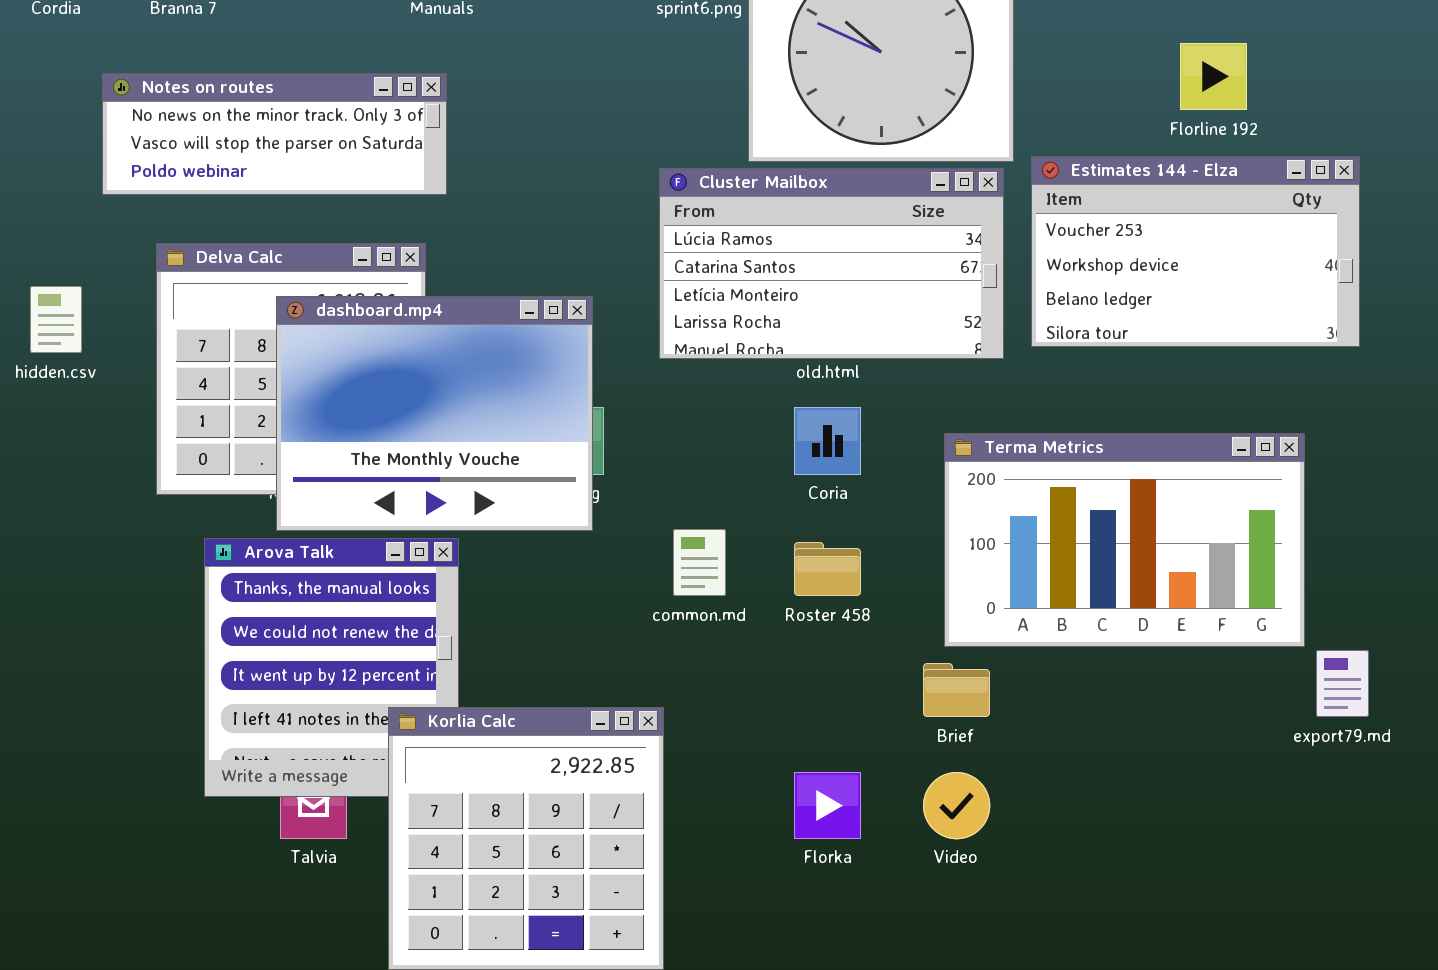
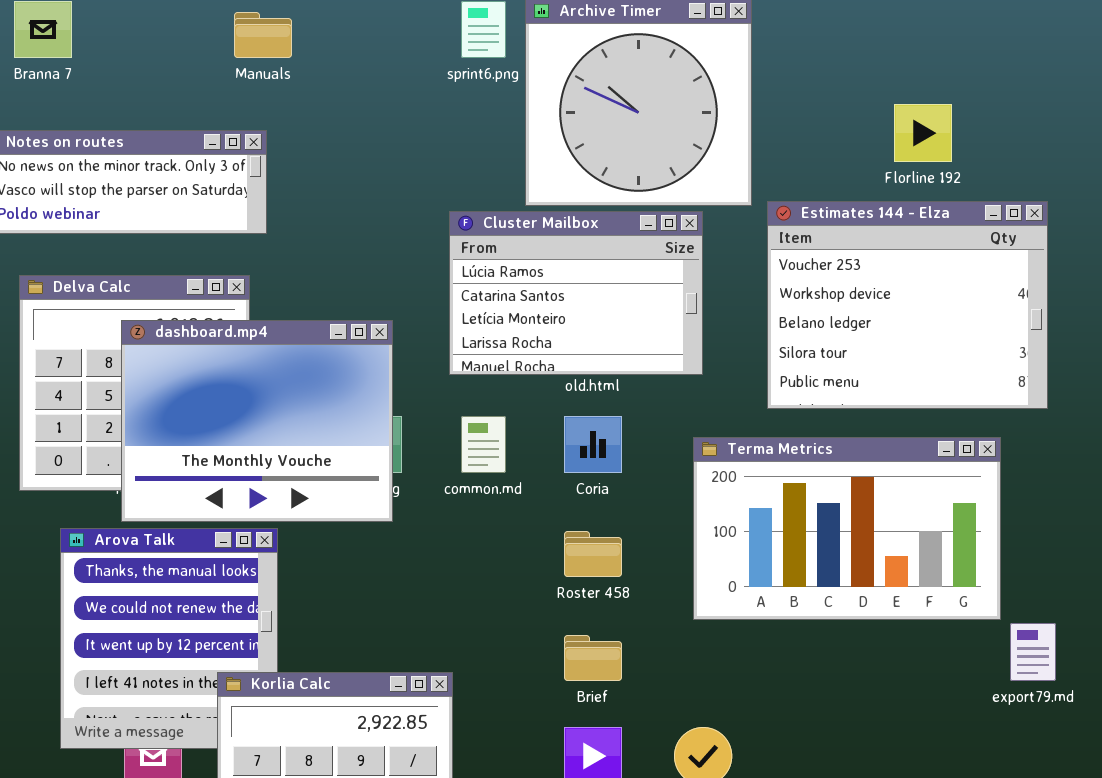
Estimates 144 - Elza: [1031,156,1360,347] -> [767,201,1048,409], resized
Cluster Mailbox: [659,168,1004,359] -> [449,211,703,375], resized
common.md: [673,529,726,596] -> [461,416,506,473], moved
Brief: [923,663,990,717] -> [564,635,622,681], moved

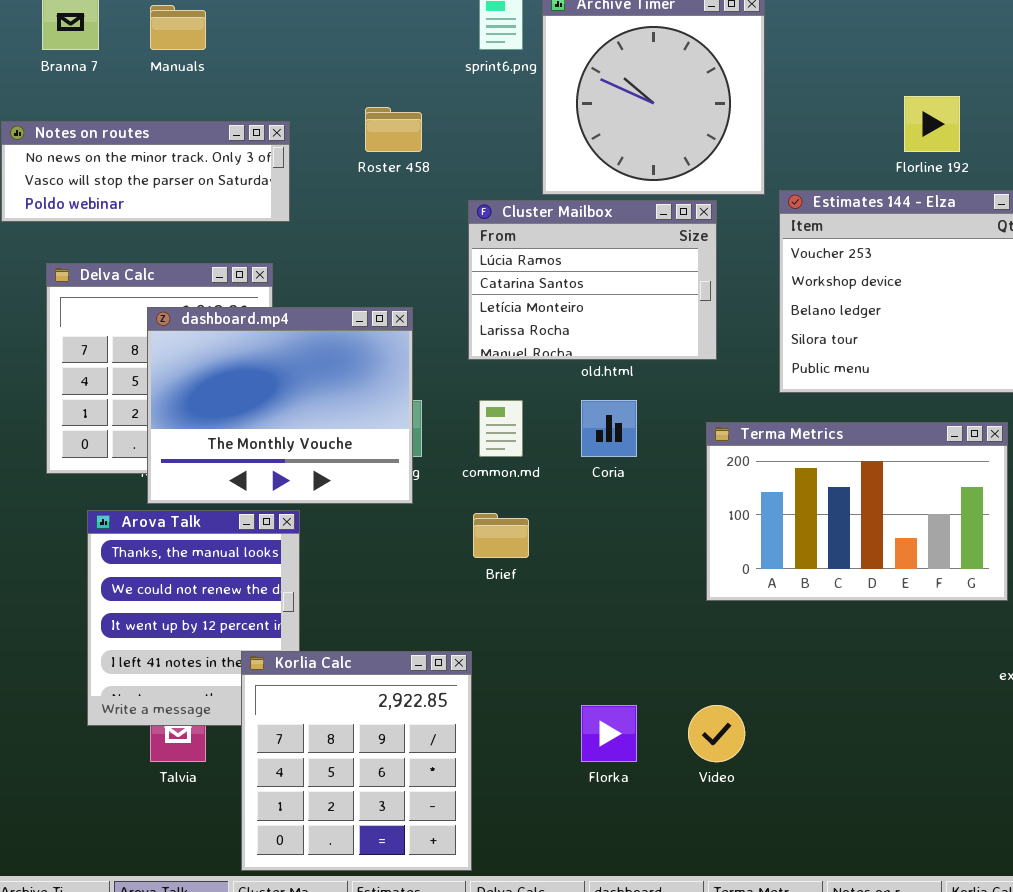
Manuals: [234,12,292,58] -> [150,5,206,50], moved
Roster 458: [564,531,622,577] -> [365,107,422,152], moved
Brief: [564,635,622,681] -> [473,513,529,558], moved

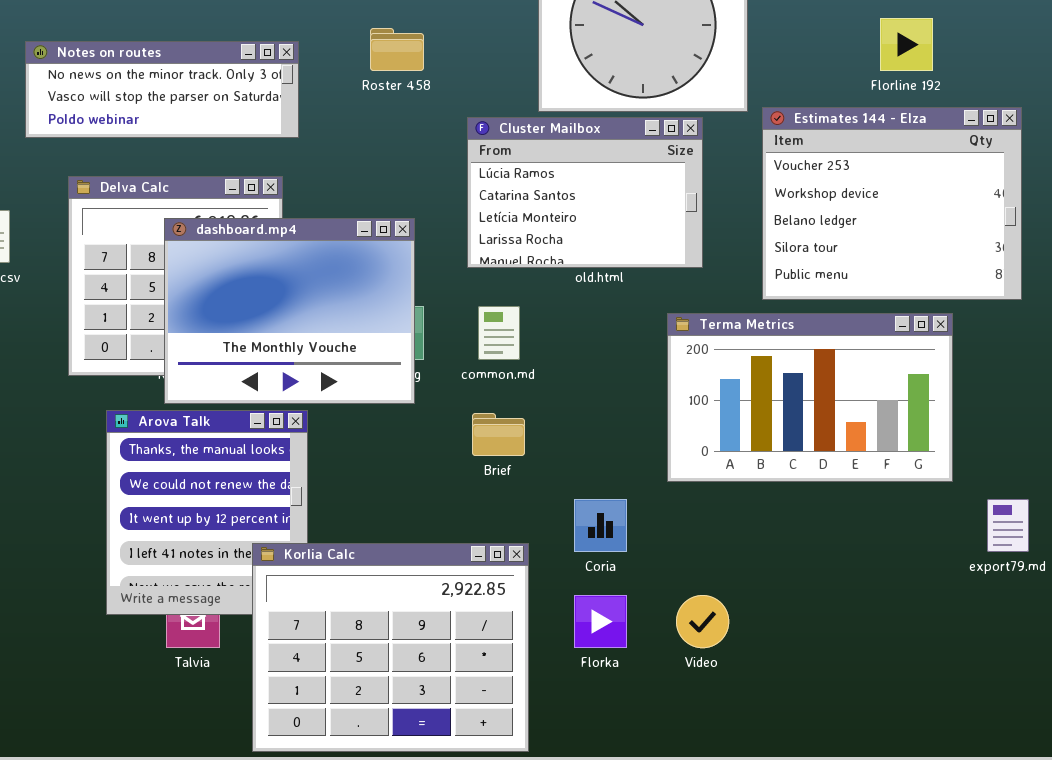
Coria: [581,400,637,457] -> [574,499,627,552], moved
Terma Metrics: [706,422,1008,601] -> [667,313,953,482], moved
Korlia Calc: [241,651,472,871] -> [252,543,529,752], resized

